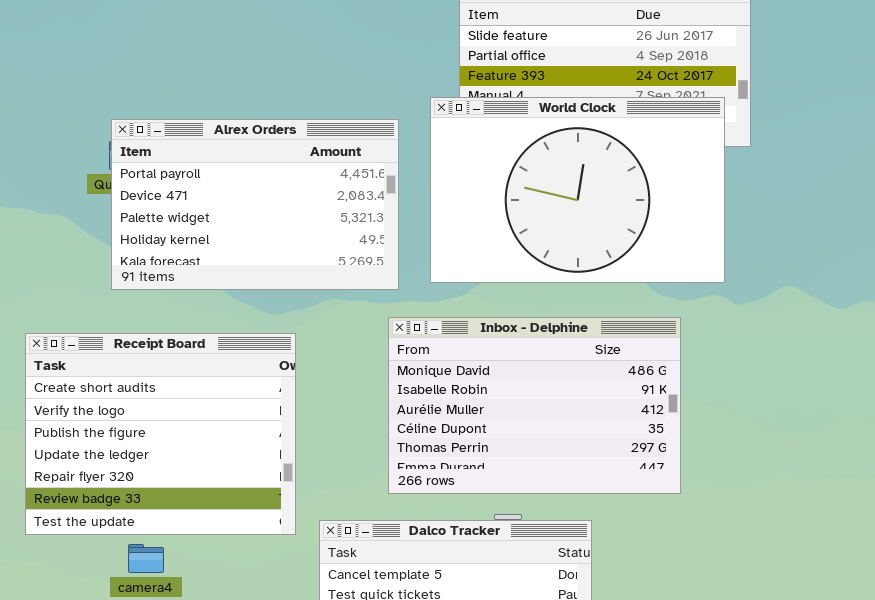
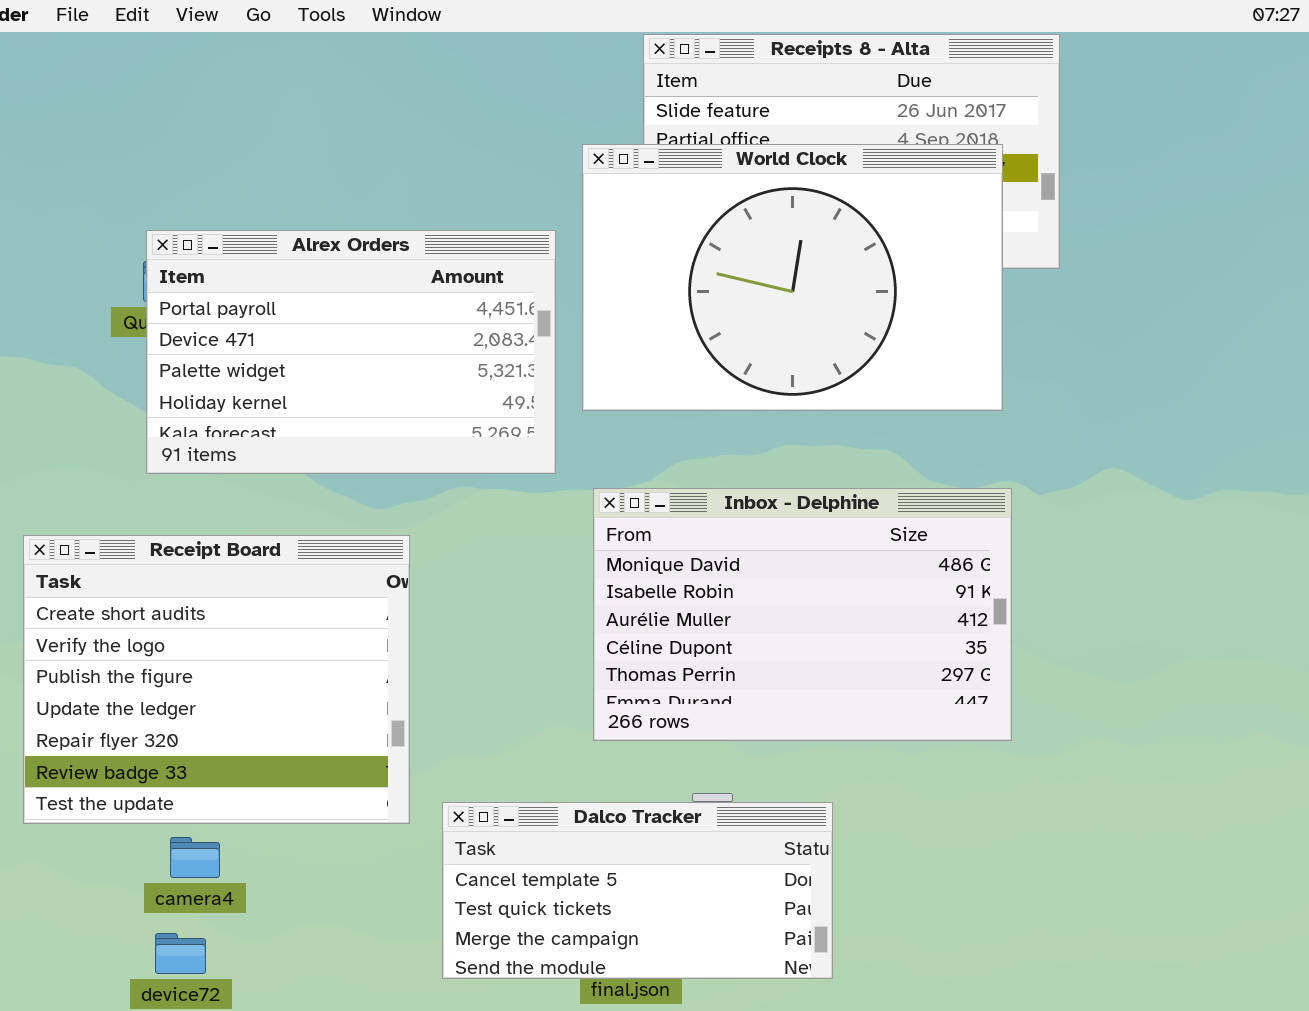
World Clock: [430,97,725,283] -> [582,144,1003,411], moved
Inbox - Delphine: [388,317,681,494] -> [593,488,1012,741], moved

